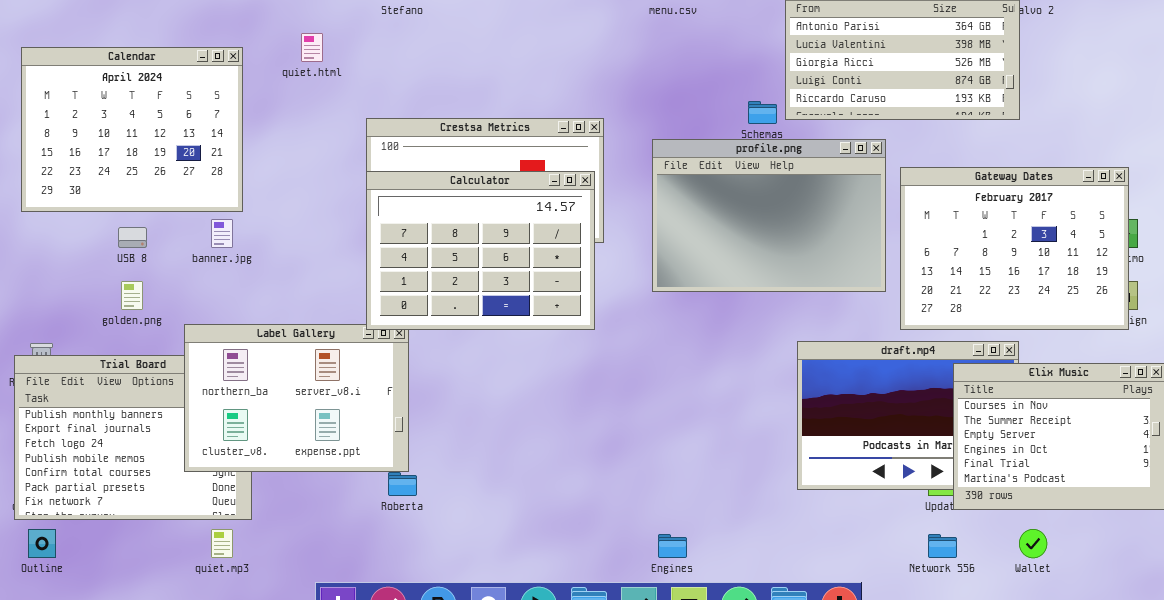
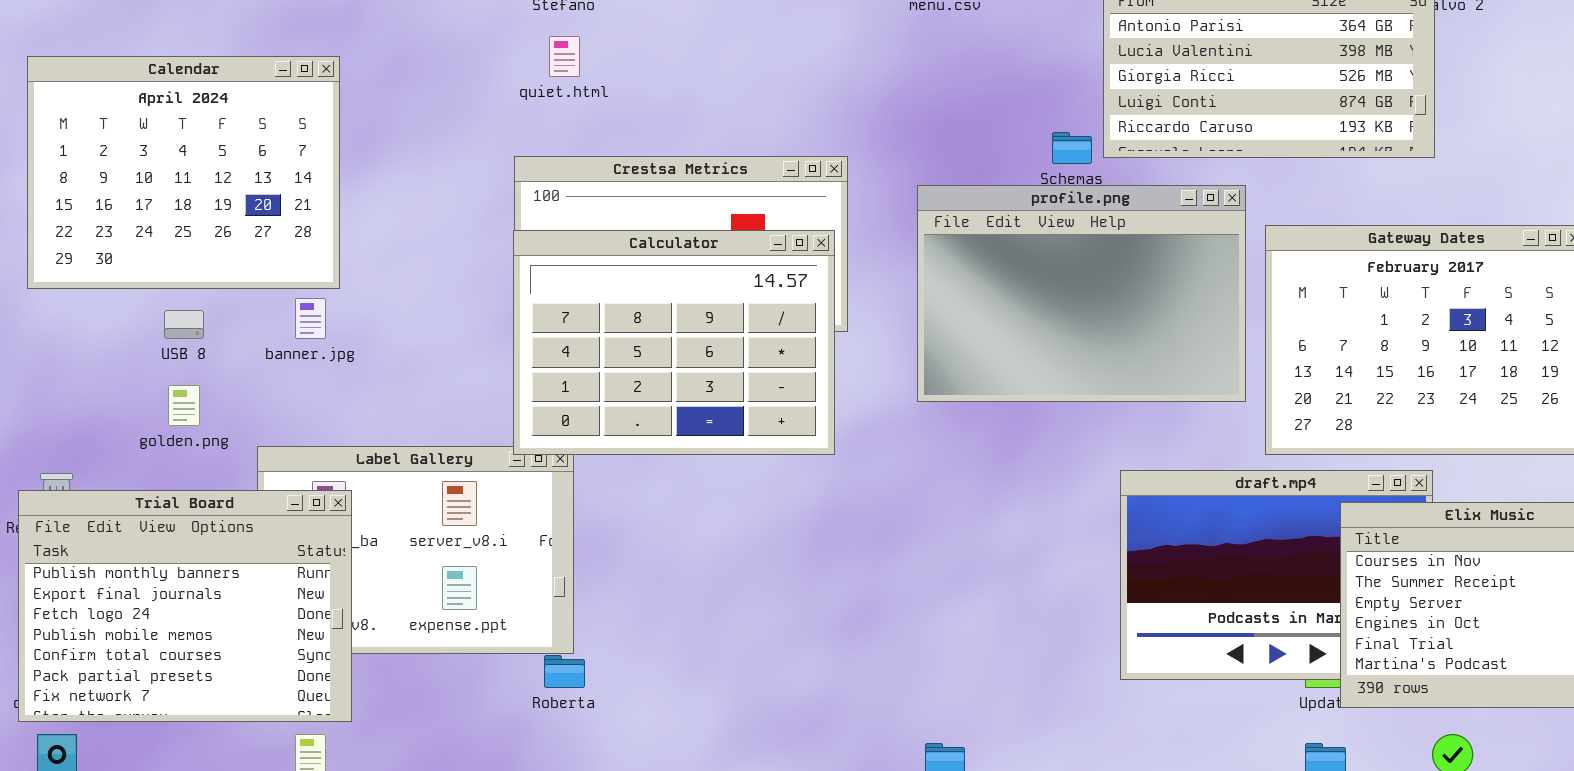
quiet.html: [301,33,323,62] -> [549,36,580,77], moved
Trial Board: [14,355,252,520] -> [18,490,352,722], raised

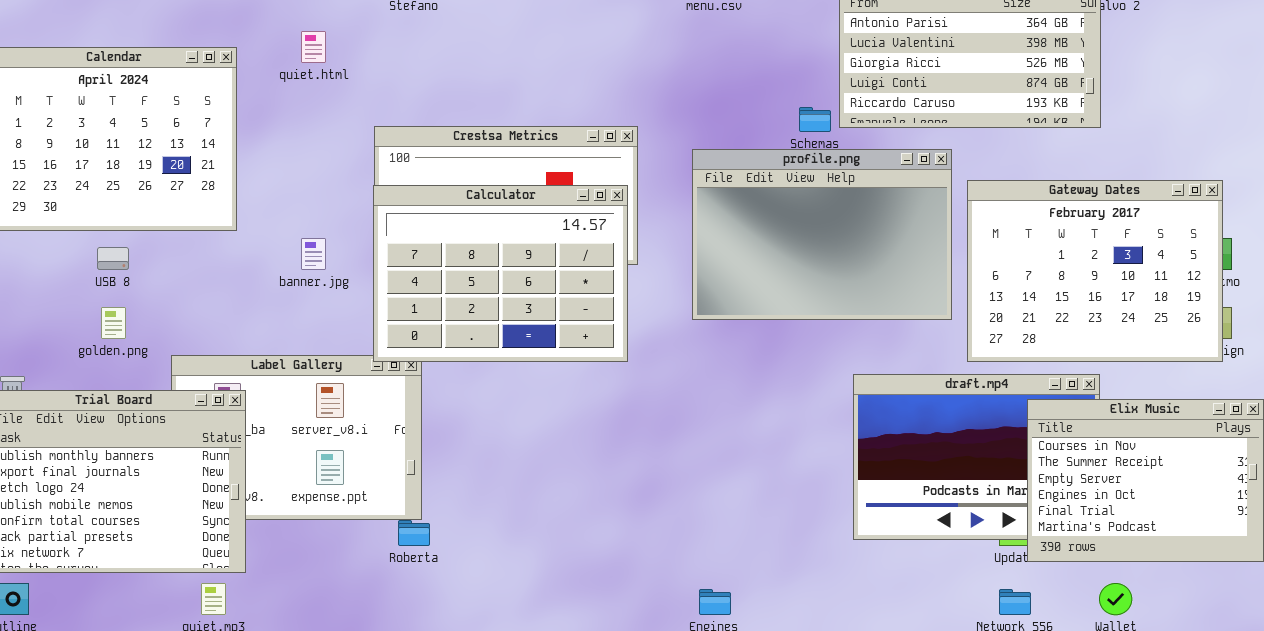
quiet.html: [549,36,580,77] -> [301,31,326,63], moved
banner.jpg: [295,298,326,339] -> [301,238,326,270], moved

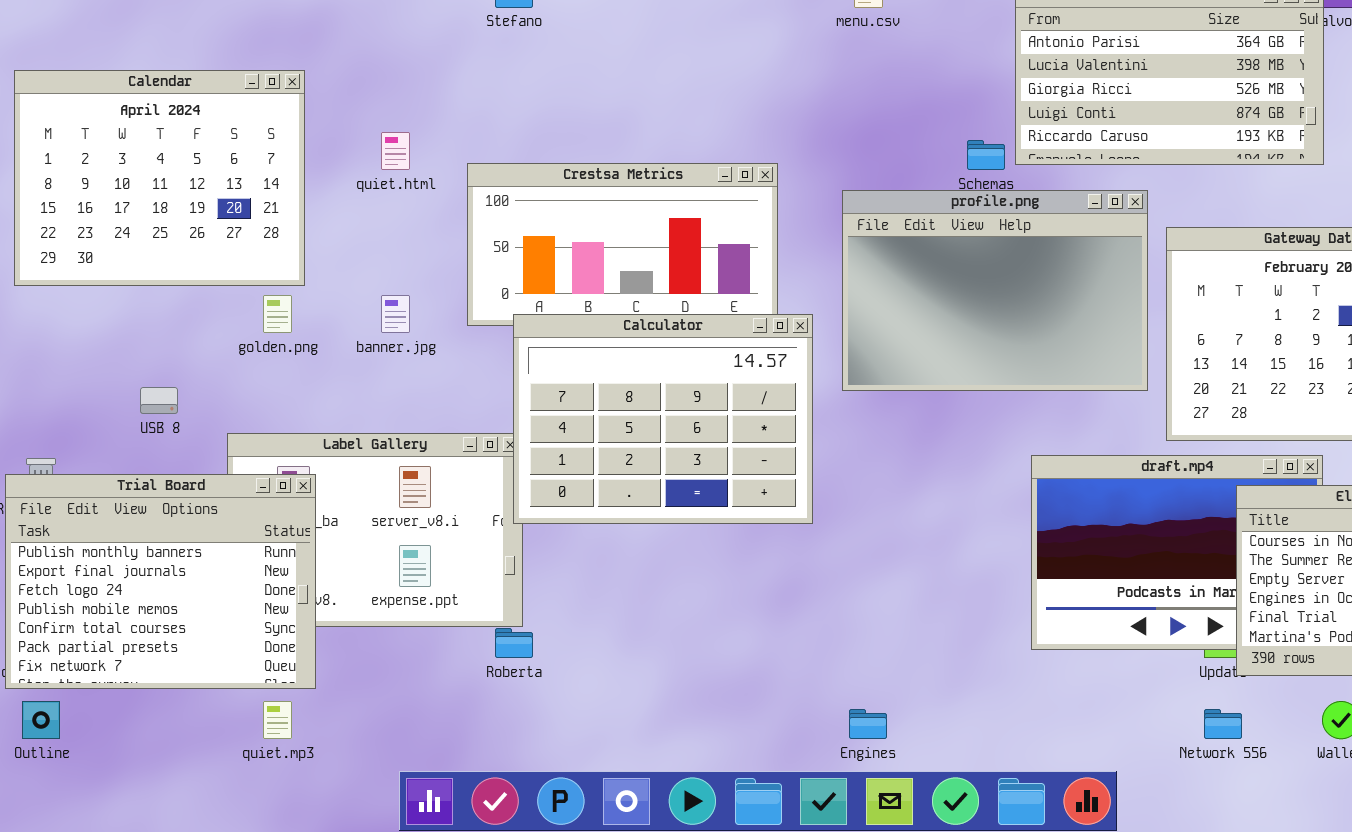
quiet.html: [301,31,326,63] -> [381,132,410,170], moved
Calculator: [373,185,628,362] -> [513,314,813,524], moved
USB 8: [97,247,129,270] -> [140,387,178,414], moved
golden.png: [101,307,126,339] -> [263,295,292,333], moved

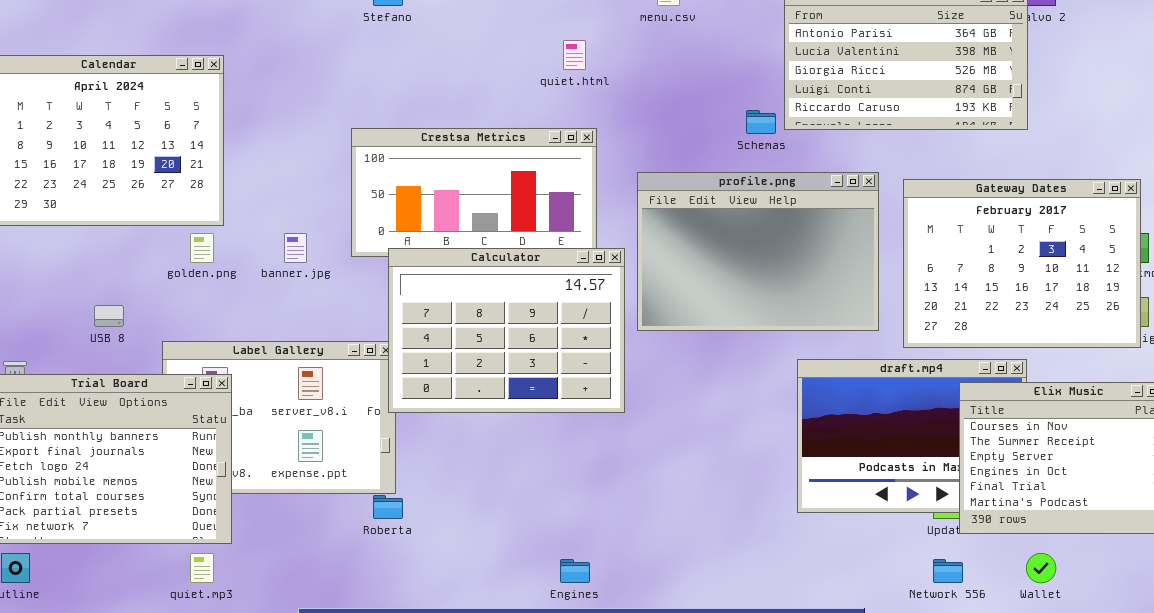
quiet.html: [381,132,410,170] -> [563,40,586,70], moved
profile.png: [842,190,1148,391] -> [637,172,879,331], moved
Engines: [849,709,887,739] -> [560,559,590,583], moved

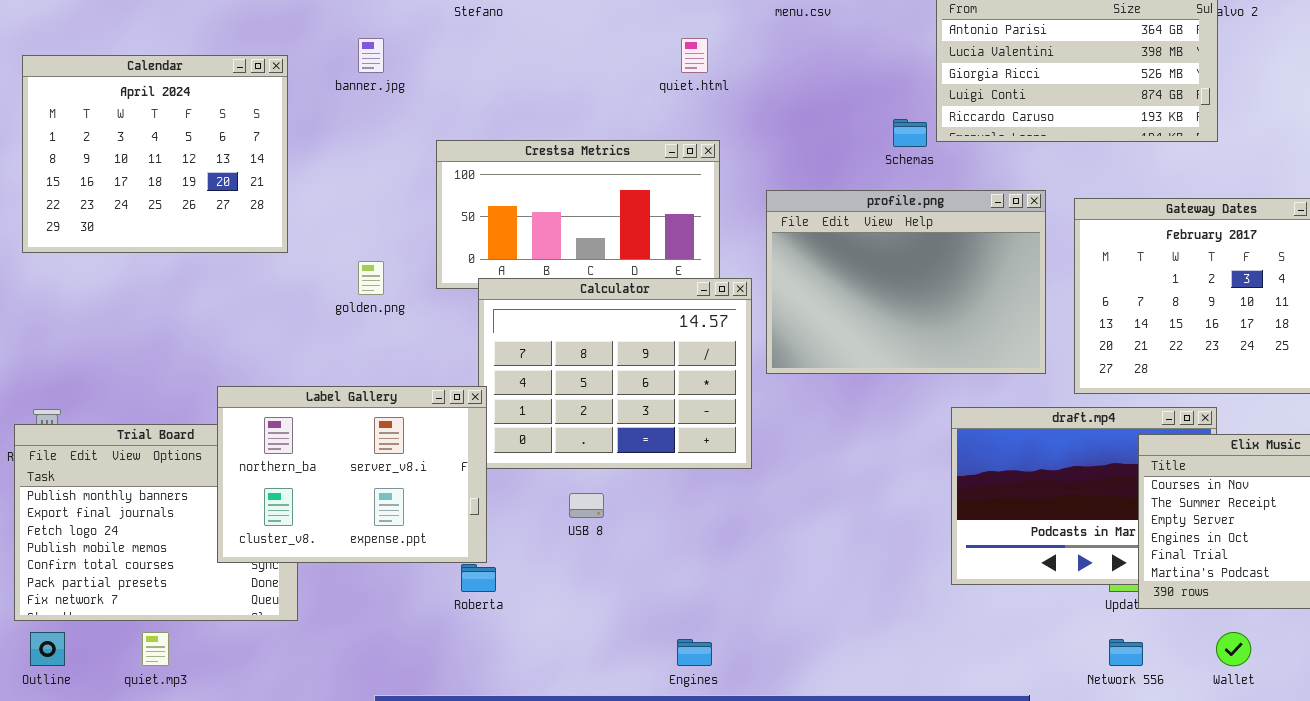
golden.png: [190,233,214,263] -> [358,261,384,295], moved
banner.jpg: [284,233,307,263] -> [358,38,384,73], moved
USB 8: [94,305,124,327] -> [569,493,604,518], moved
Label Gallery: [162,341,396,494] -> [217,386,487,563], raised
quiet.mp3: [190,553,214,583] -> [142,632,169,666], moved

